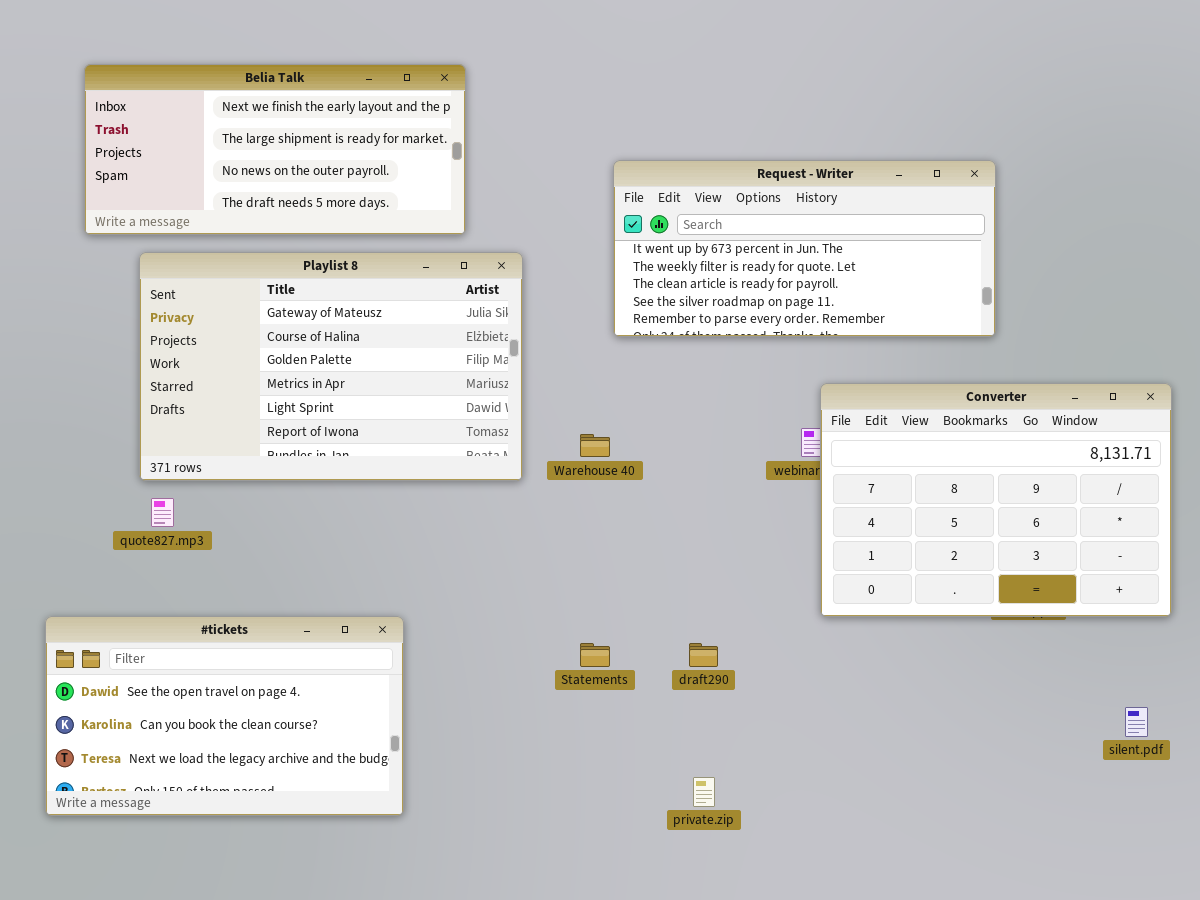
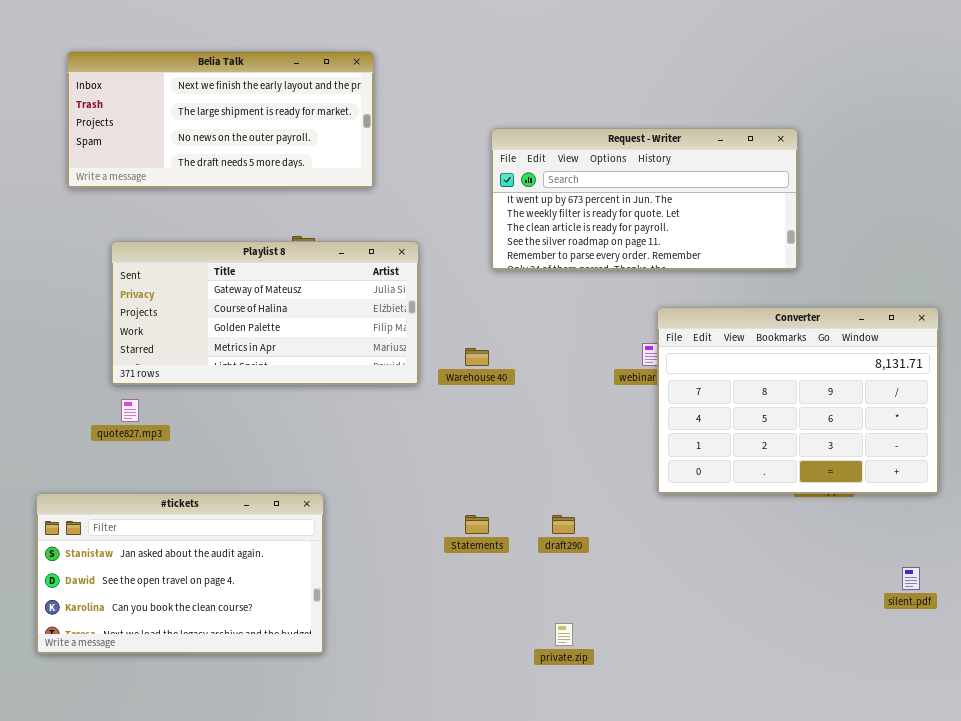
Playlist 8: [139,252,523,481] -> [111,241,419,385], resized
#tickets: [45,616,404,816] -> [36,493,324,654], scrolled up 1 row

